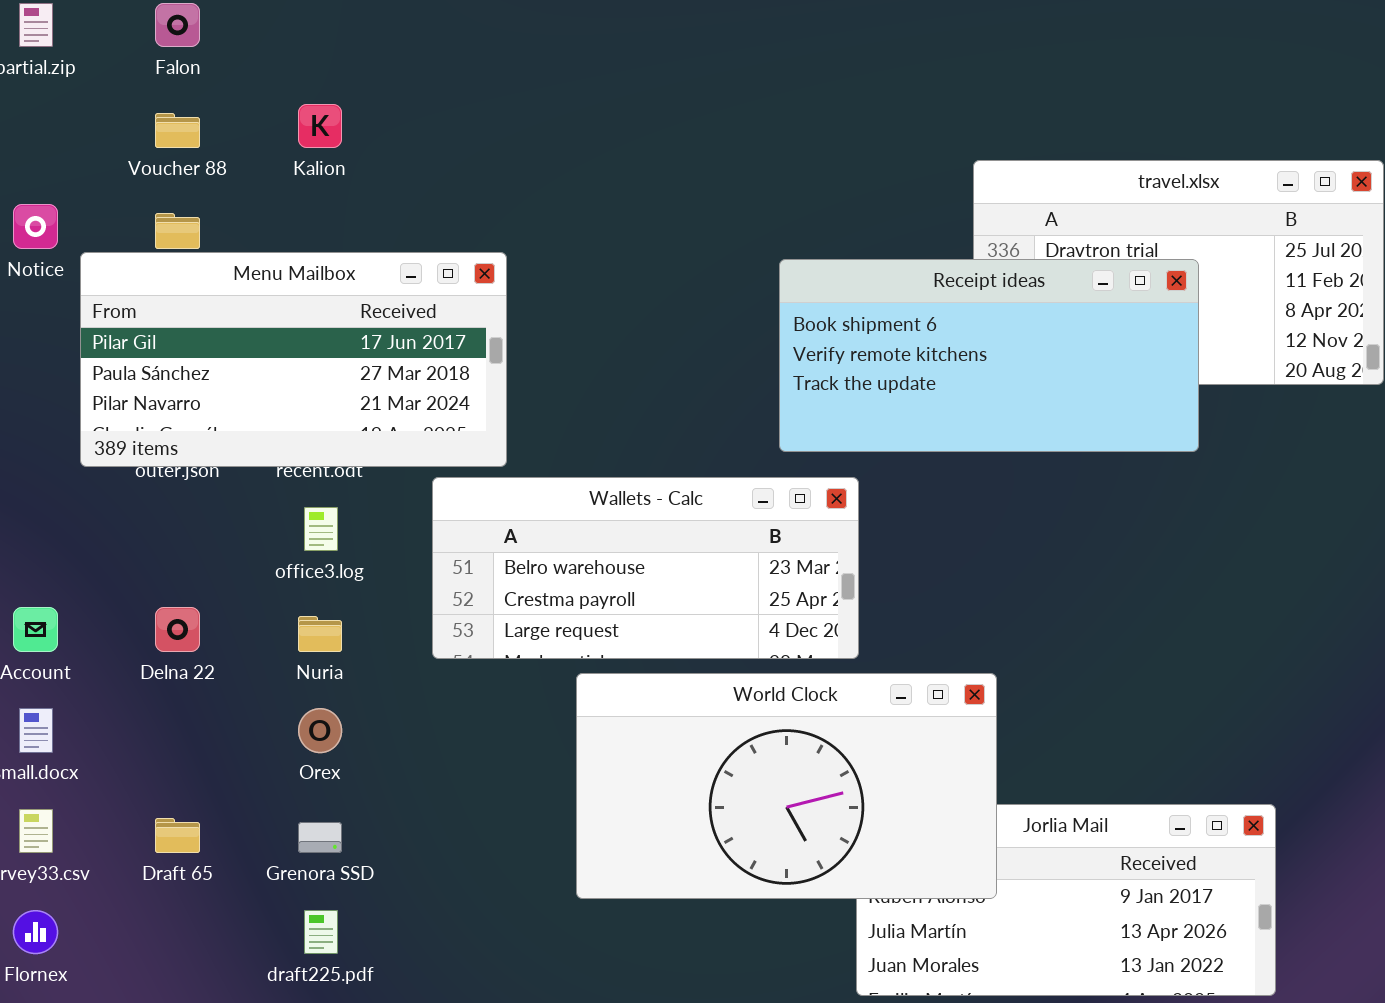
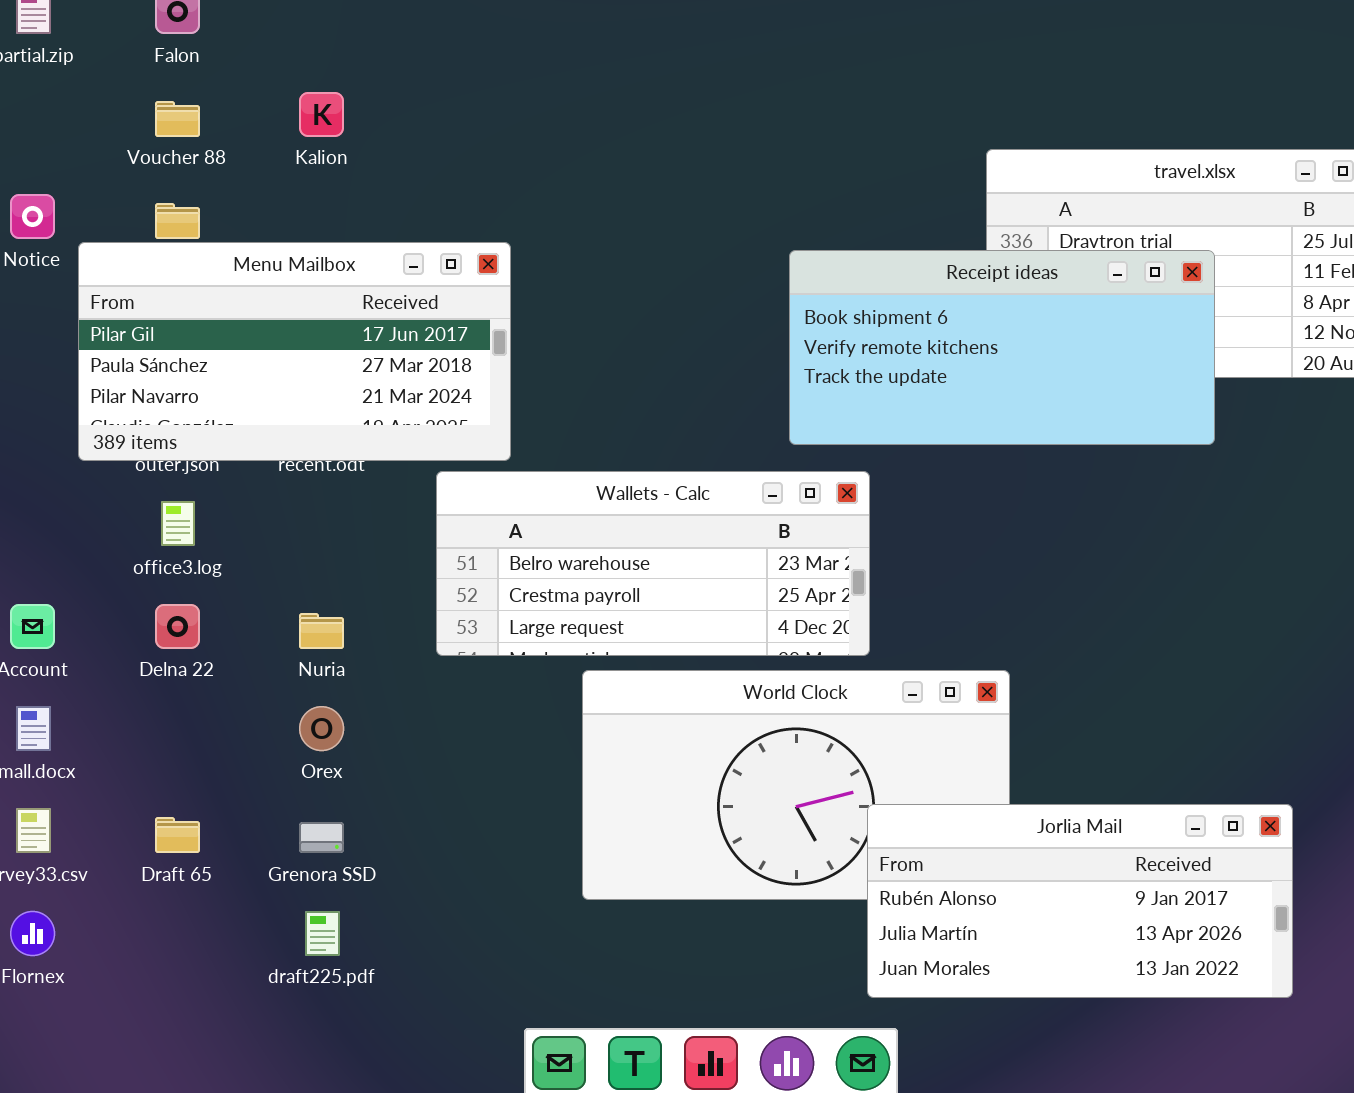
office3.log: [304,507,338,551] -> [161,501,195,546], moved
Jorlia Mail: [856,804,1276,996] -> [867,804,1293,998], raised

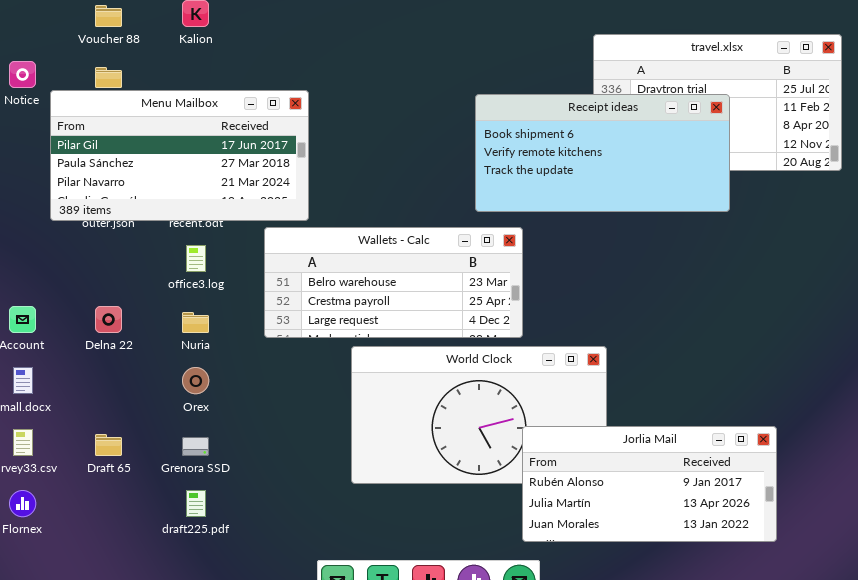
office3.log: [161,501,195,546] -> [186,245,206,272], moved

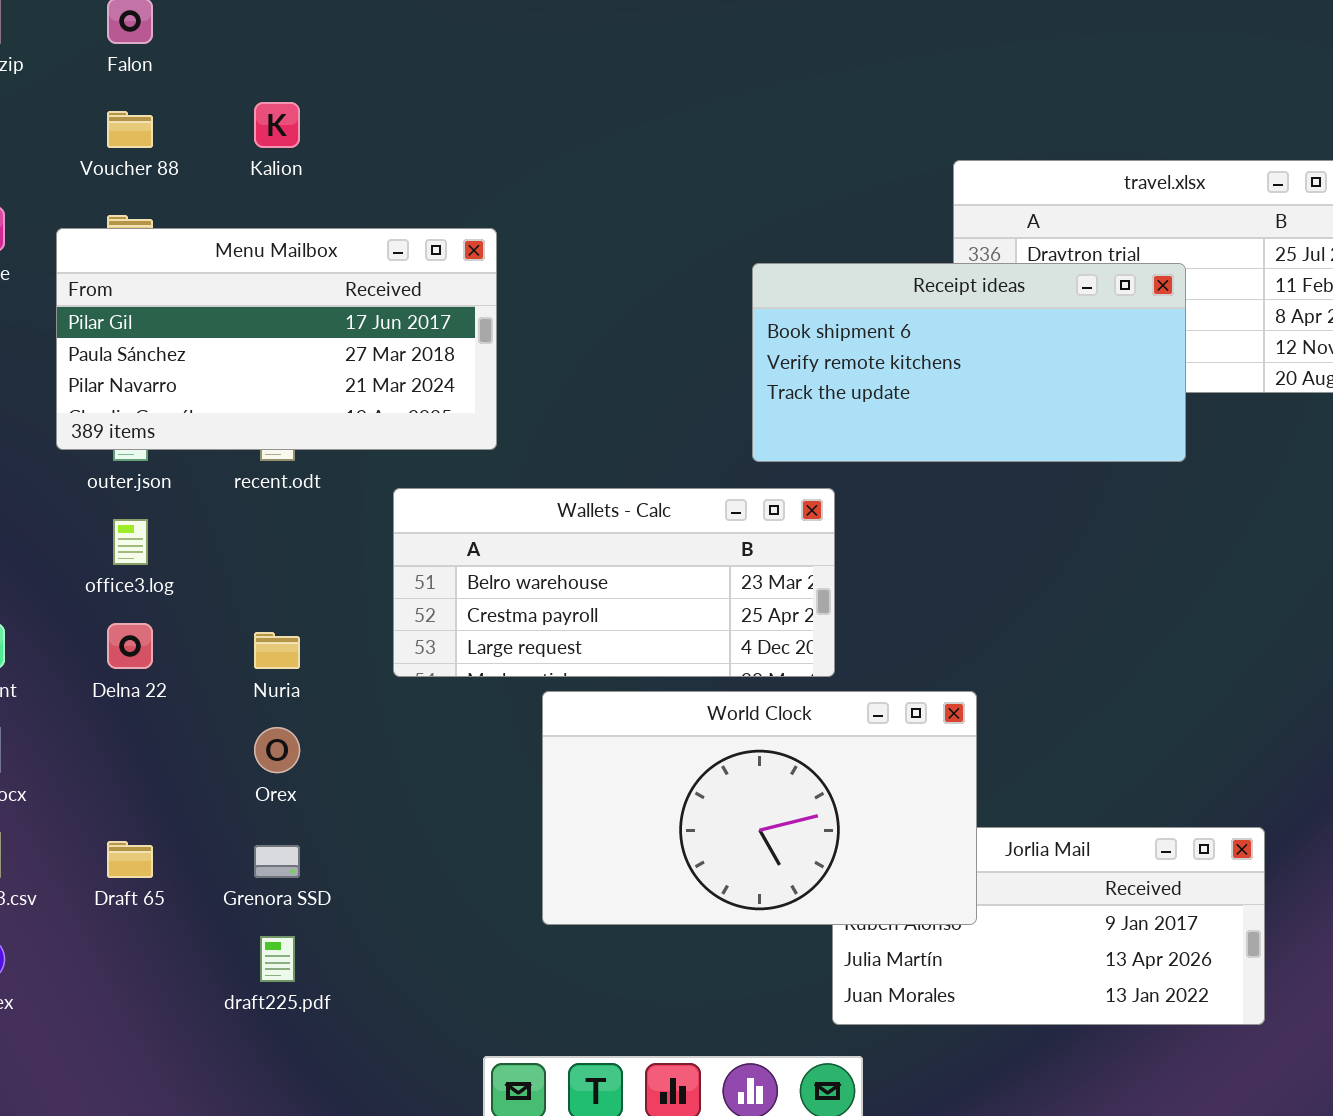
Menu Mailbox: [50,90,309,221] -> [56,228,497,450], moved
office3.log: [186,245,206,272] -> [113,519,148,565], moved
World Clock: [351,346,607,484] -> [542,691,977,925], raised

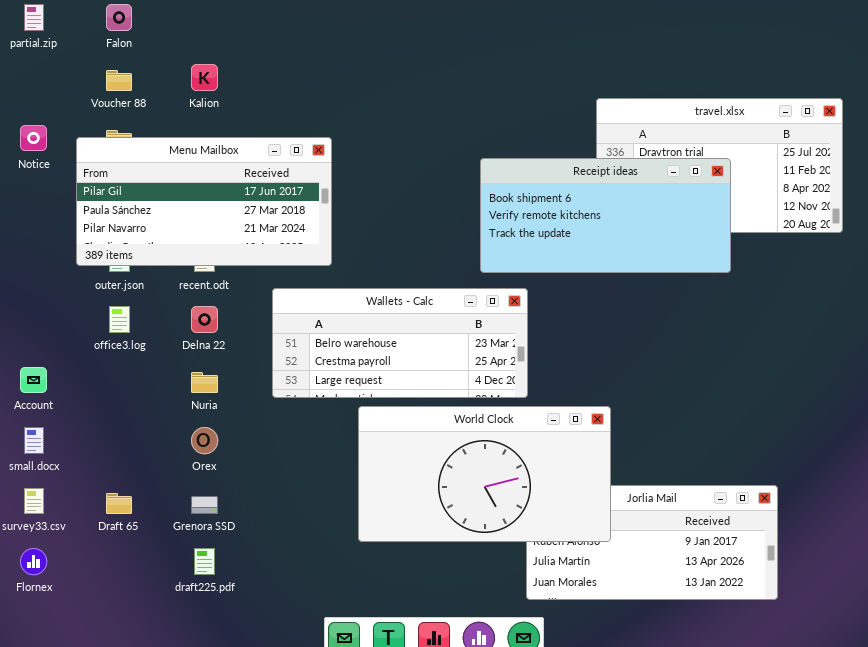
Delna 22: [107,623,153,669] -> [191,306,218,333], moved

